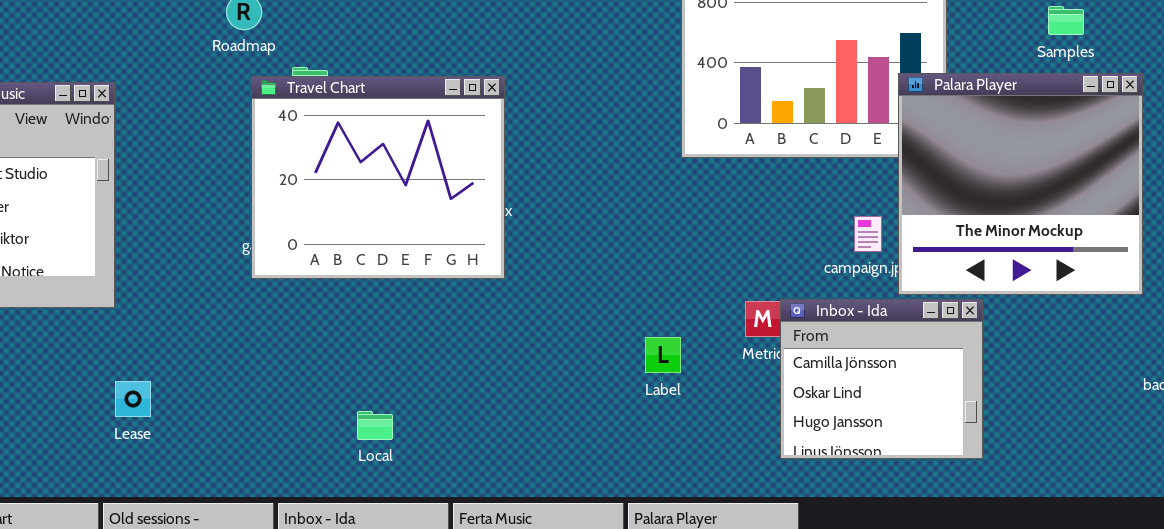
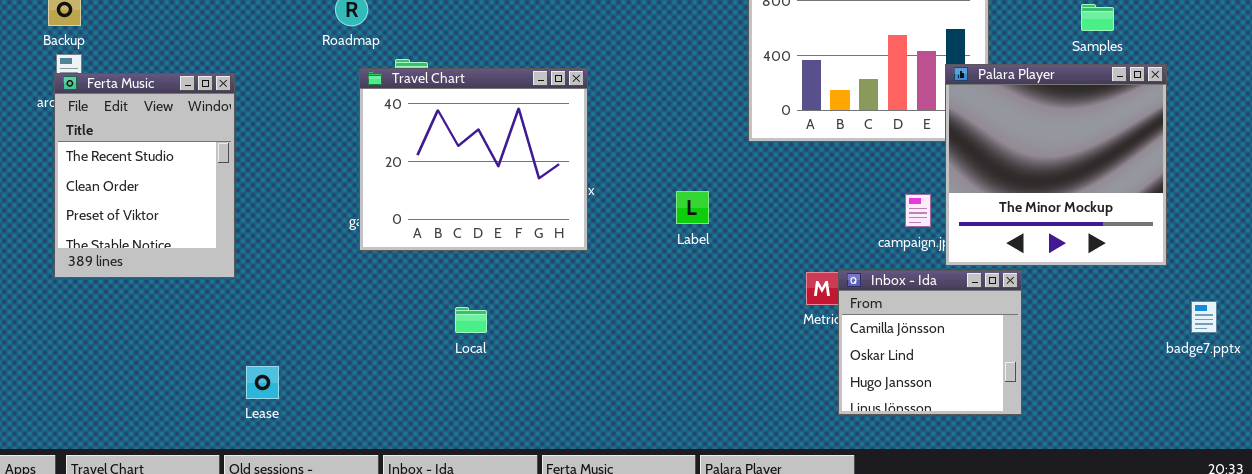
Label: [645,337,681,373] -> [676,191,709,224], moved
Lease: [115,381,151,417] -> [246,366,279,399], moved
Local: [357,411,393,440] -> [455,307,487,333], moved

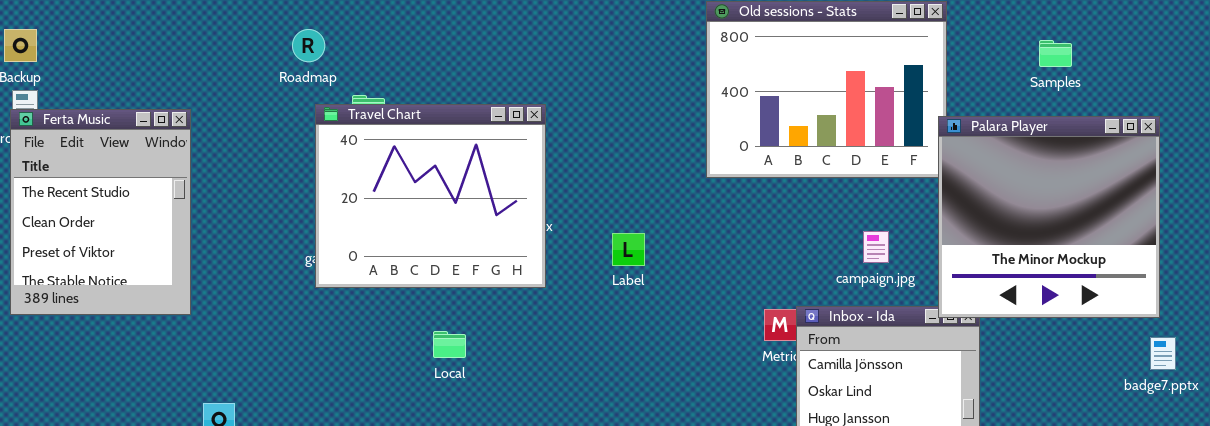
Palara Player: [945,64,1167,266] -> [938,116,1160,318], moved
Label: [676,191,709,224] -> [612,233,645,266], moved
Local: [455,307,487,333] -> [433,331,466,358], moved

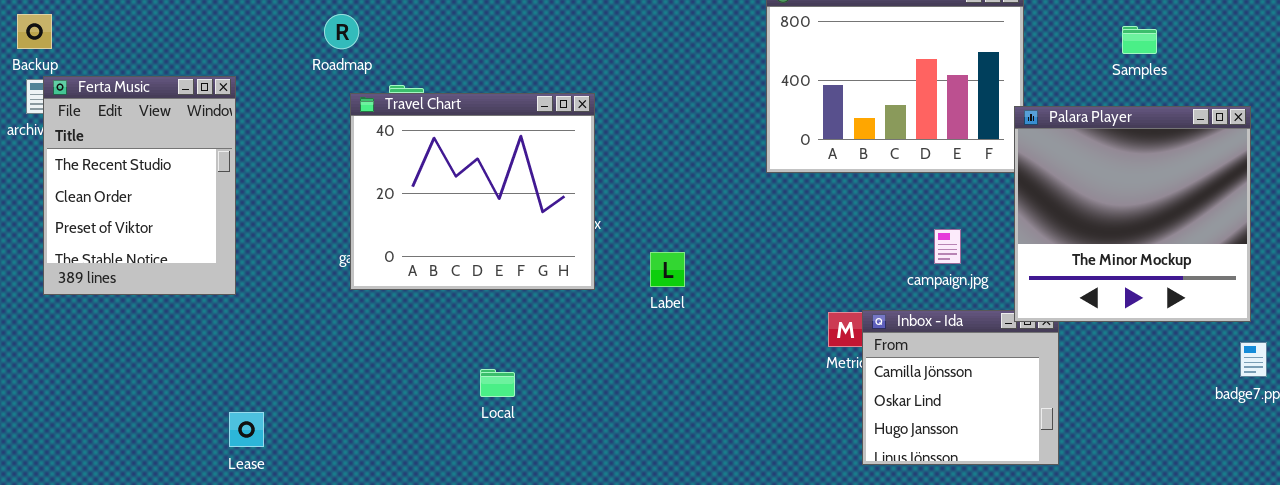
Ferta Music: [10,109,191,315] -> [43,76,236,295], moved
Label: [612,233,645,266] -> [650,252,685,287], moved
Local: [433,331,466,358] -> [480,369,515,397], moved

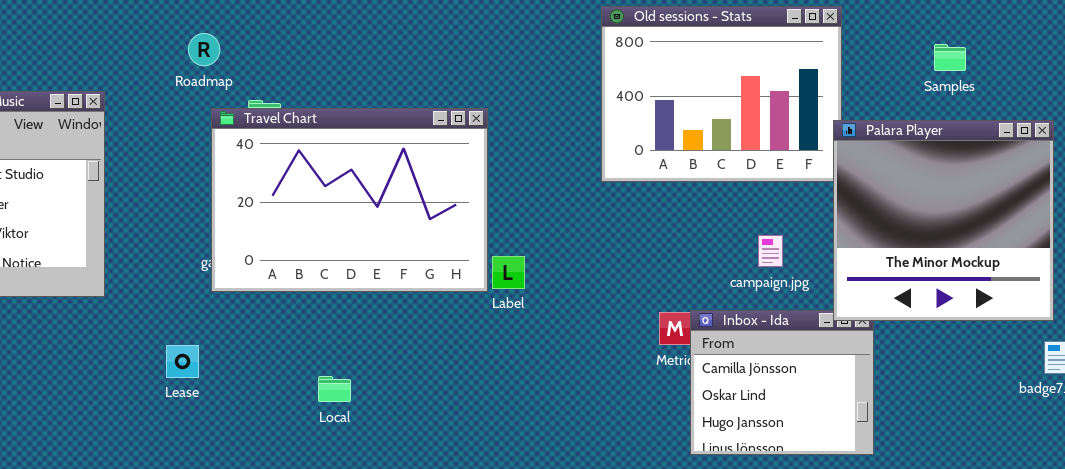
Travel Chart: [350,93,595,290] -> [211,108,488,292], resized
Local: [480,369,515,397] -> [318,376,351,402], moved
Lease: [229,412,264,447] -> [166,345,199,378], moved

